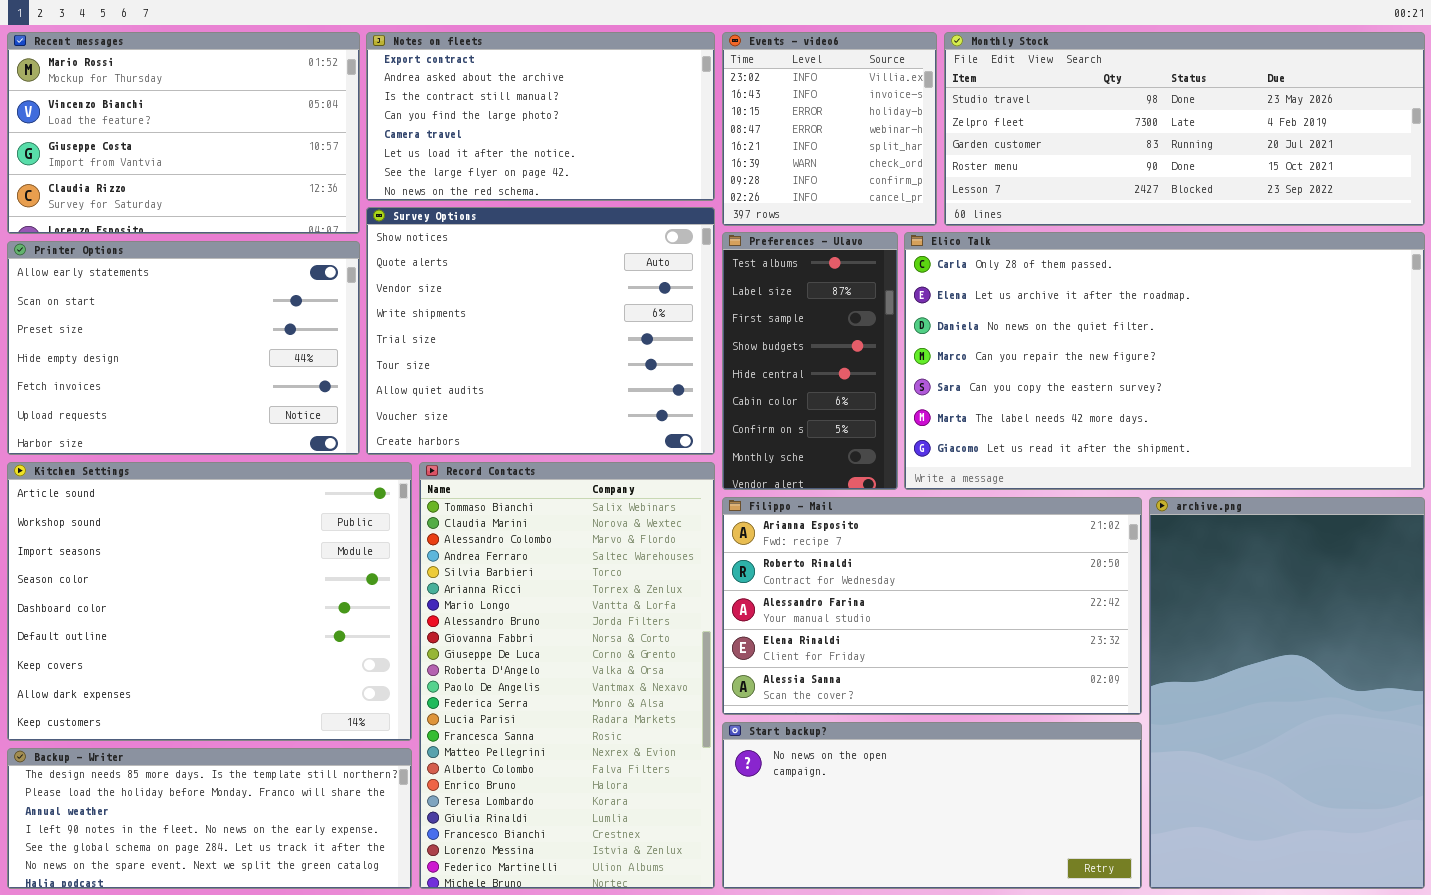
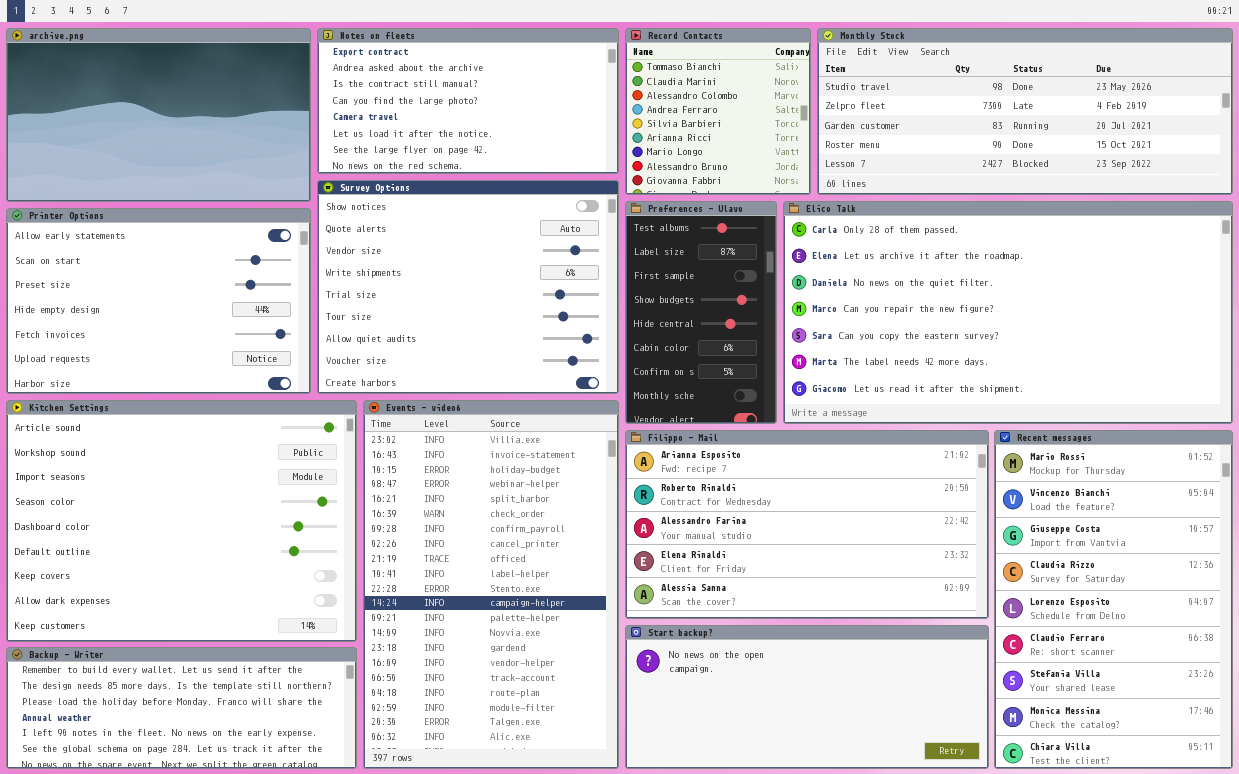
Recent messages: [7,32,360,234] -> [994,430,1233,769], moved, resized
Events - video6: [722,32,937,226] -> [363,400,619,769], moved, resized
Record Contacts: [419,462,715,889] -> [625,28,811,195], moved, resized
archive.png: [1149,497,1425,889] -> [6,28,311,202], moved, resized
Backup - Writer: [7,748,412,889] -> [6,647,357,769], scrolled up 1 row

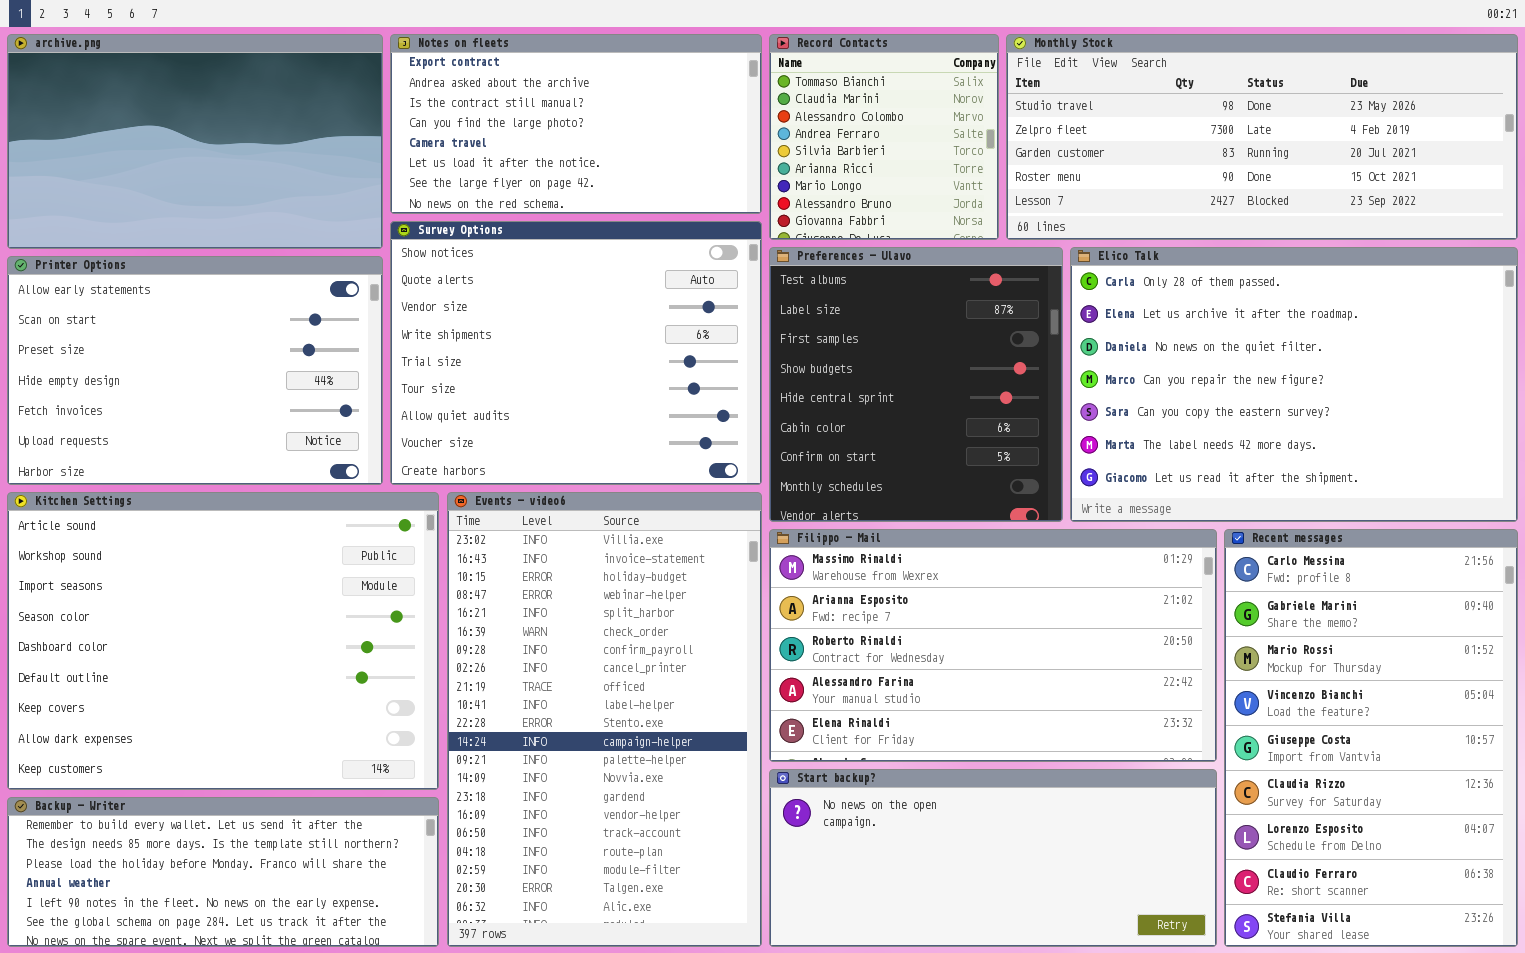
Preferences - Ulavo: [625,201,777,424] -> [769,247,1063,522], resized
Elico Talk: [783,201,1233,424] -> [1070,247,1518,522], resized
Filippo - Mail: [625,430,989,619] -> [769,529,1217,762], scrolled up 1 row
Recent messages: [994,430,1233,769] -> [1224,529,1518,947], scrolled up 2 rows

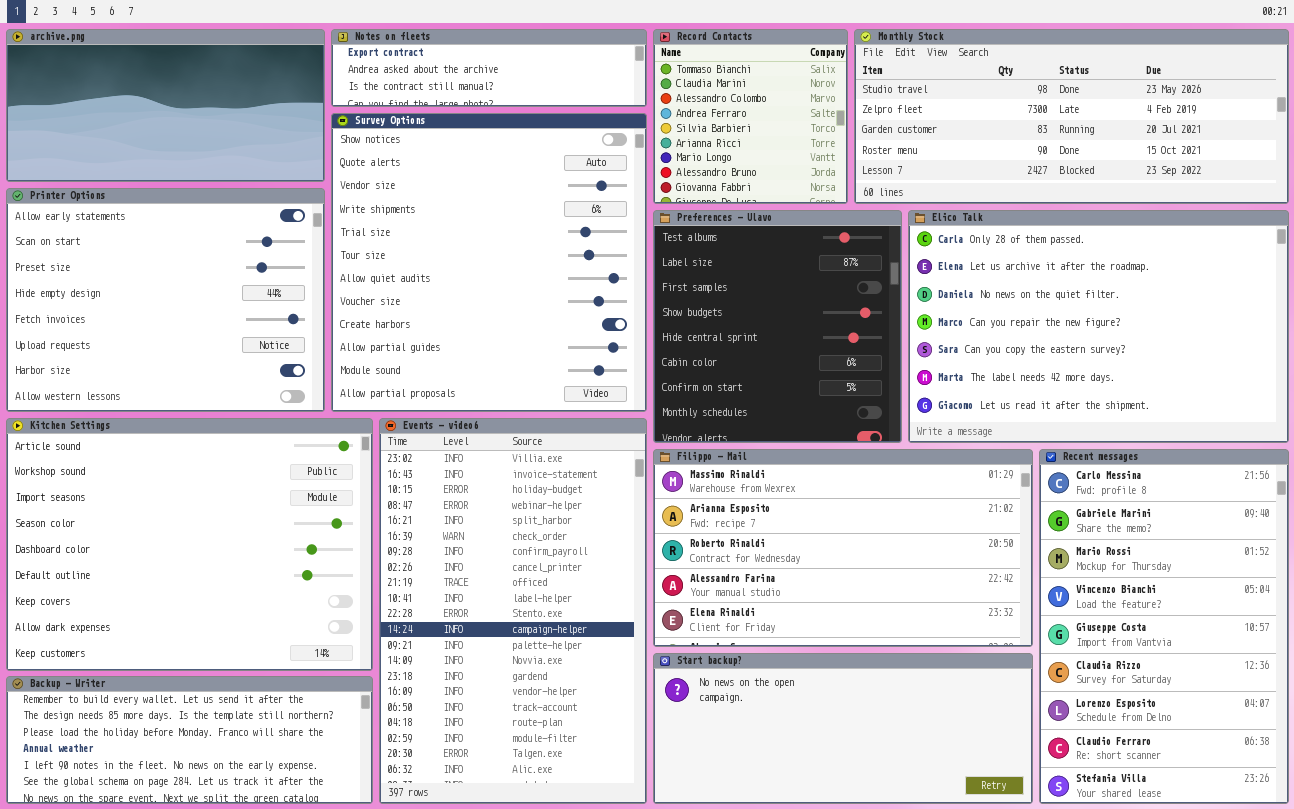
archive.png: [7,34,383,249] -> [6,29,325,182], resized
Notes on fleets: [390,34,762,214] -> [331,29,647,107], resized
Survey Options: [390,221,762,485] -> [331,113,647,412], resized
Printer Options: [7,256,383,485] -> [6,188,325,412], resized

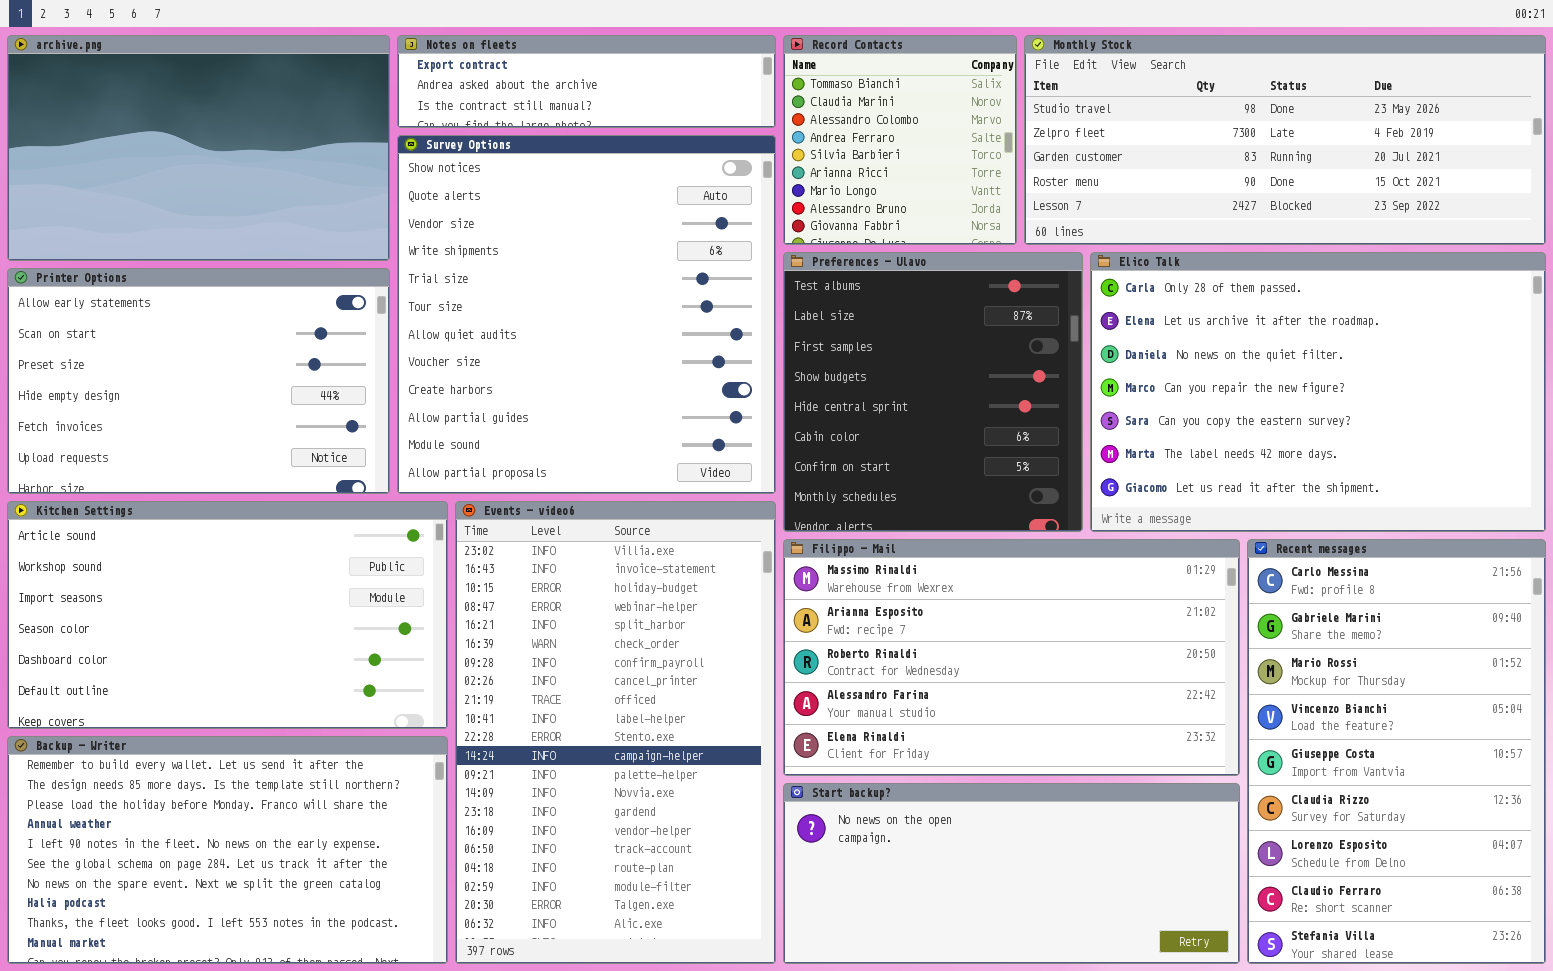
archive.png: [6,29,325,182] -> [7,35,390,261], resized
Printer Options: [6,188,325,412] -> [7,268,390,494], resized
Kitchen Settings: [6,418,373,671] -> [7,501,448,729], resized
Backup - Writer: [6,676,373,804] -> [7,736,448,964], resized

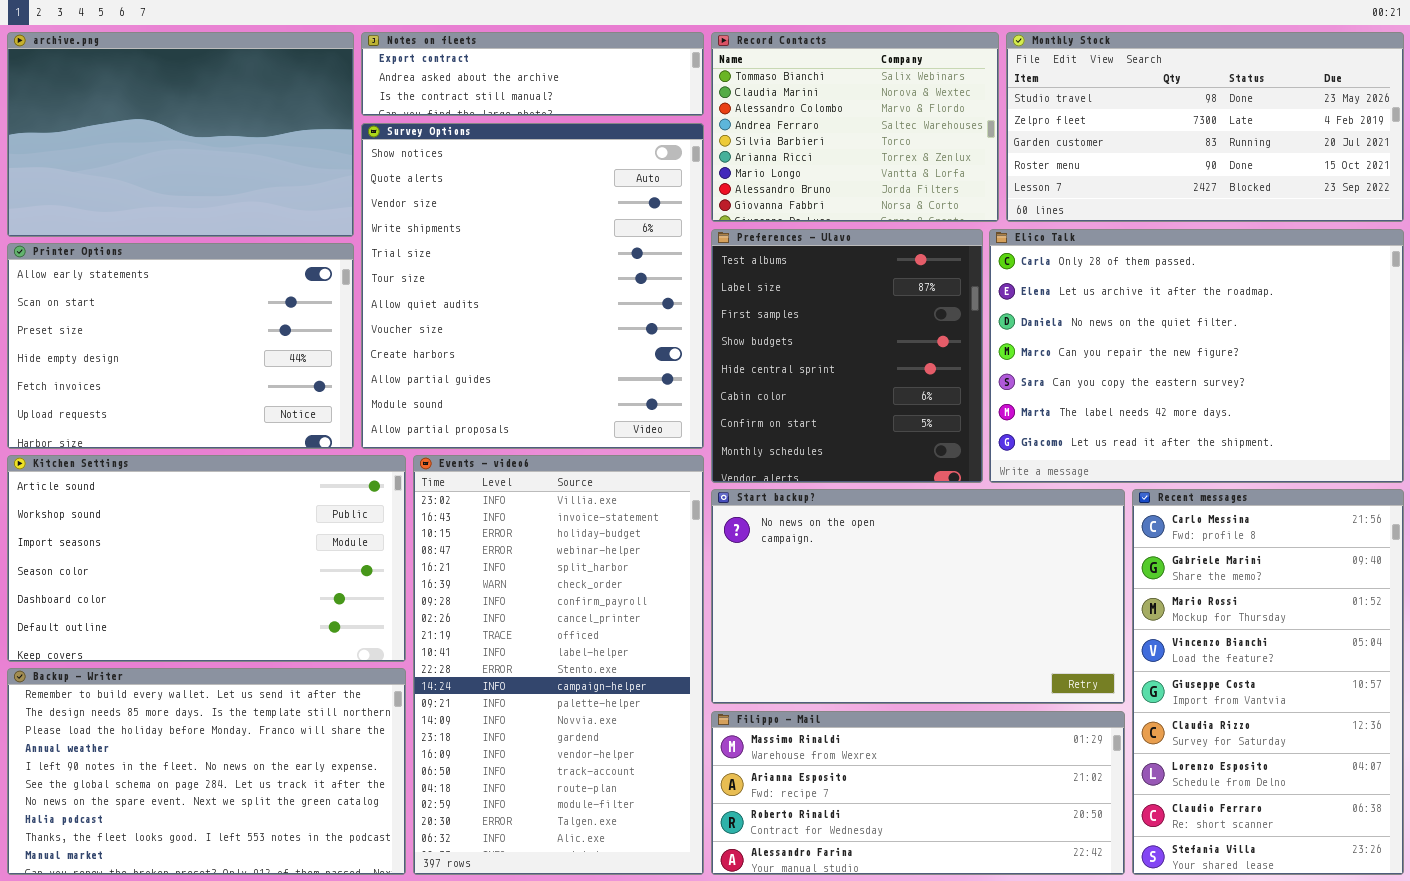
Record Contacts: [783,35,1017,245] -> [711,32,999,222], resized
Monthly Stock: [1024,35,1546,245] -> [1006,32,1404,222], resized
Filippo - Mail: [783,539,1240,776] -> [711,711,1125,875], moved, resized
Start backup?: [783,783,1240,964] -> [711,489,1125,704], moved, resized

